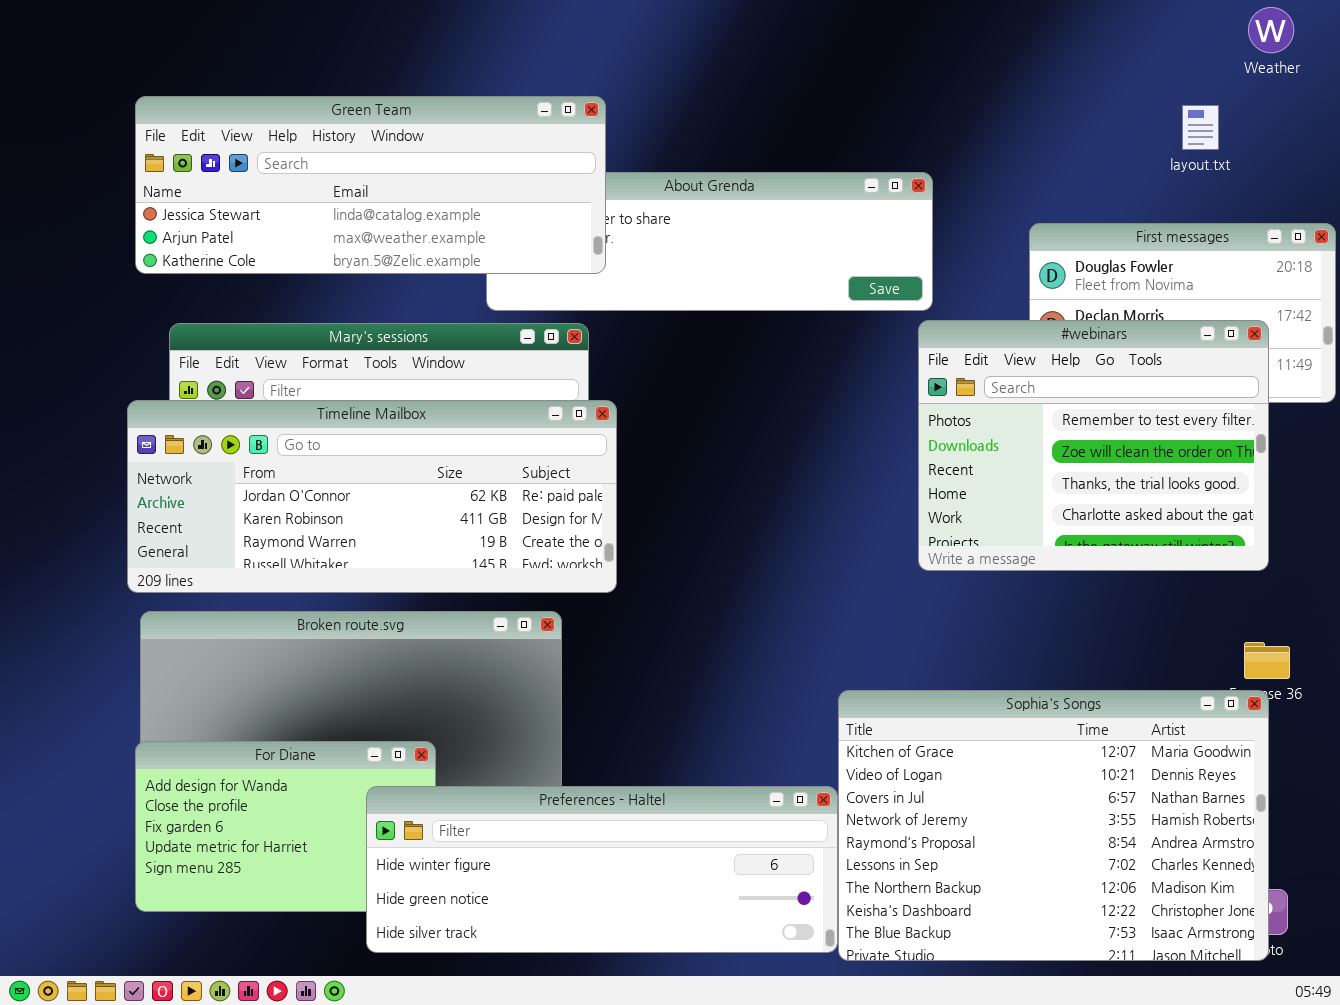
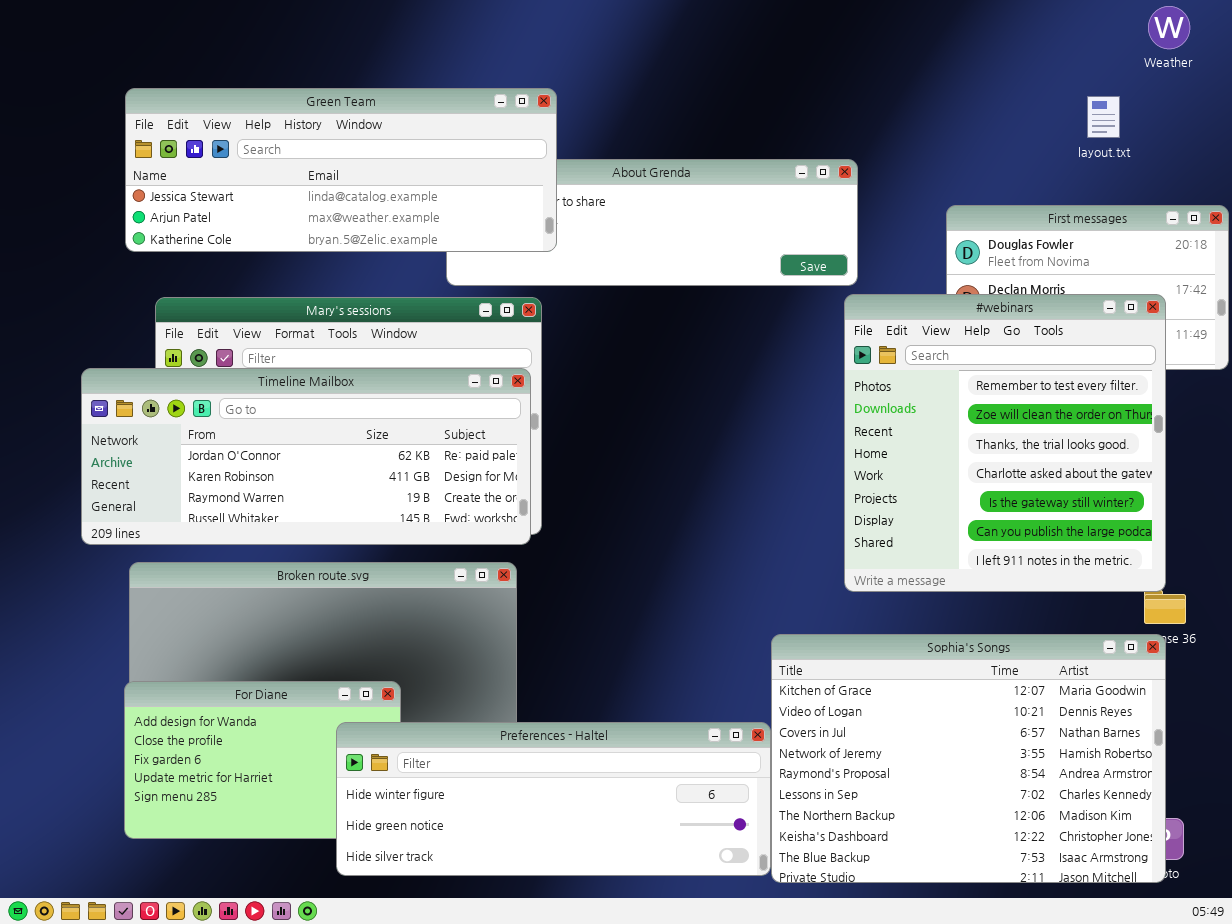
#webinars: [918,320,1269,571] -> [844,294,1166,592], resized
Timeline Mailbox: [127,400,617,593] -> [81,368,531,545], moved

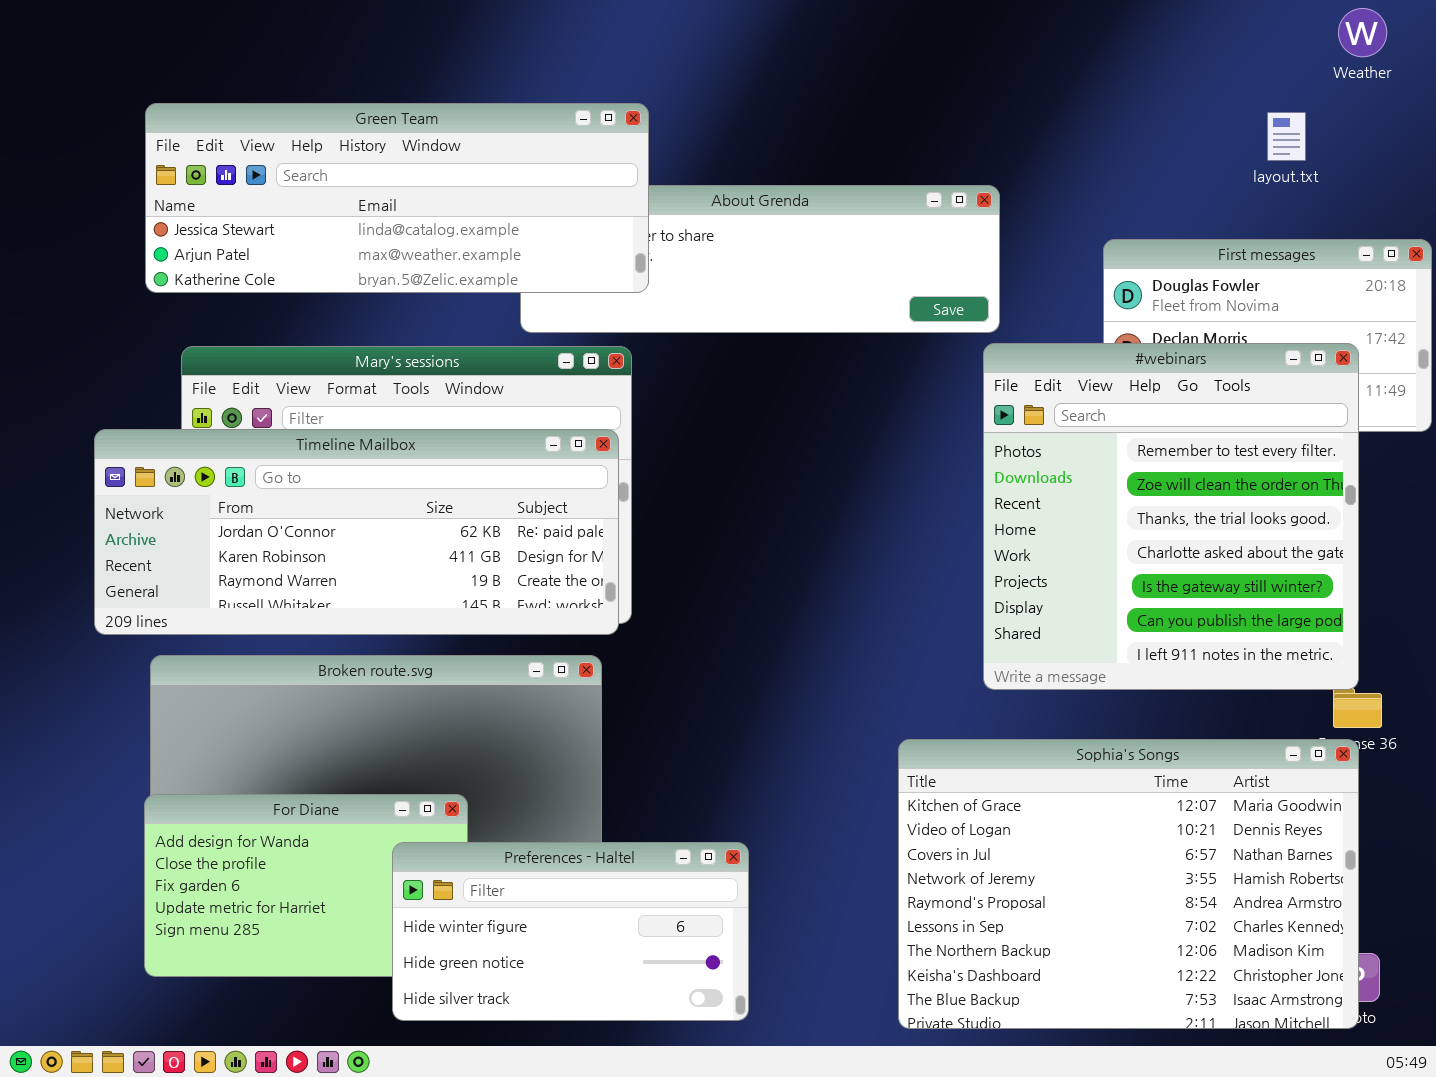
Preferences - Haltel: [336,722,771,876] -> [392,842,749,1021], resized

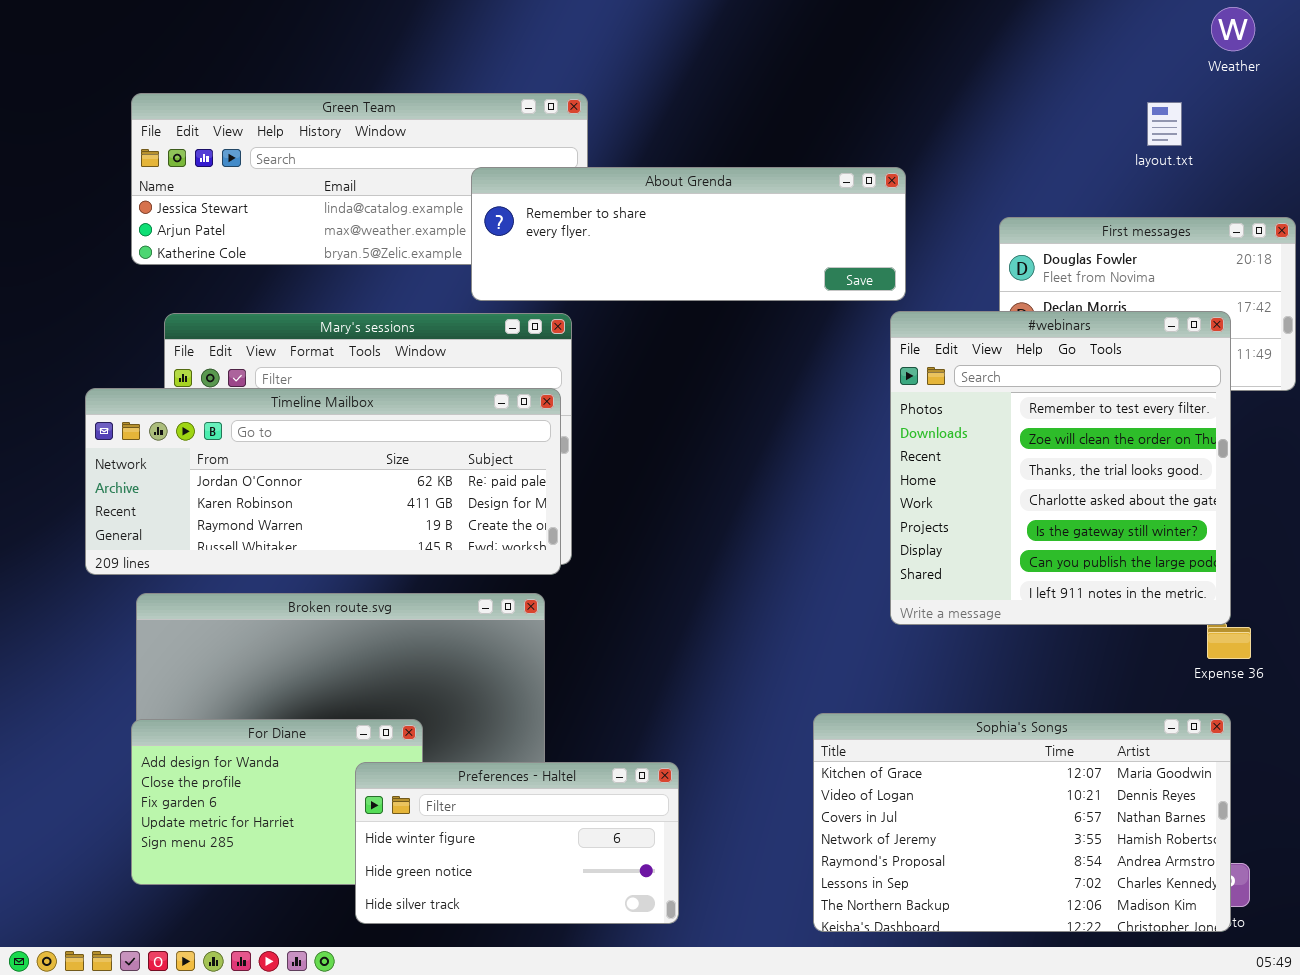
About Grenda: [520,185,1000,333] -> [471,167,906,301], raised
Sophia's Songs: [898,739,1359,1029] -> [813,713,1231,932], resized

